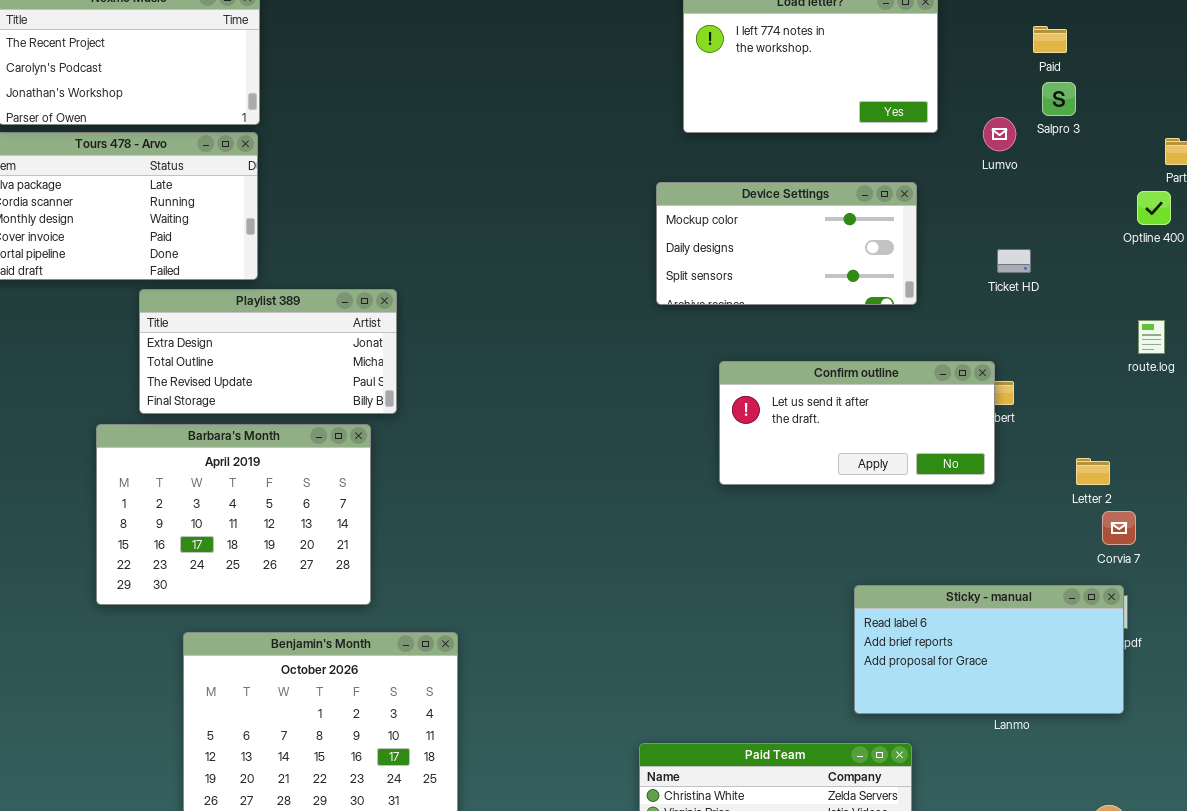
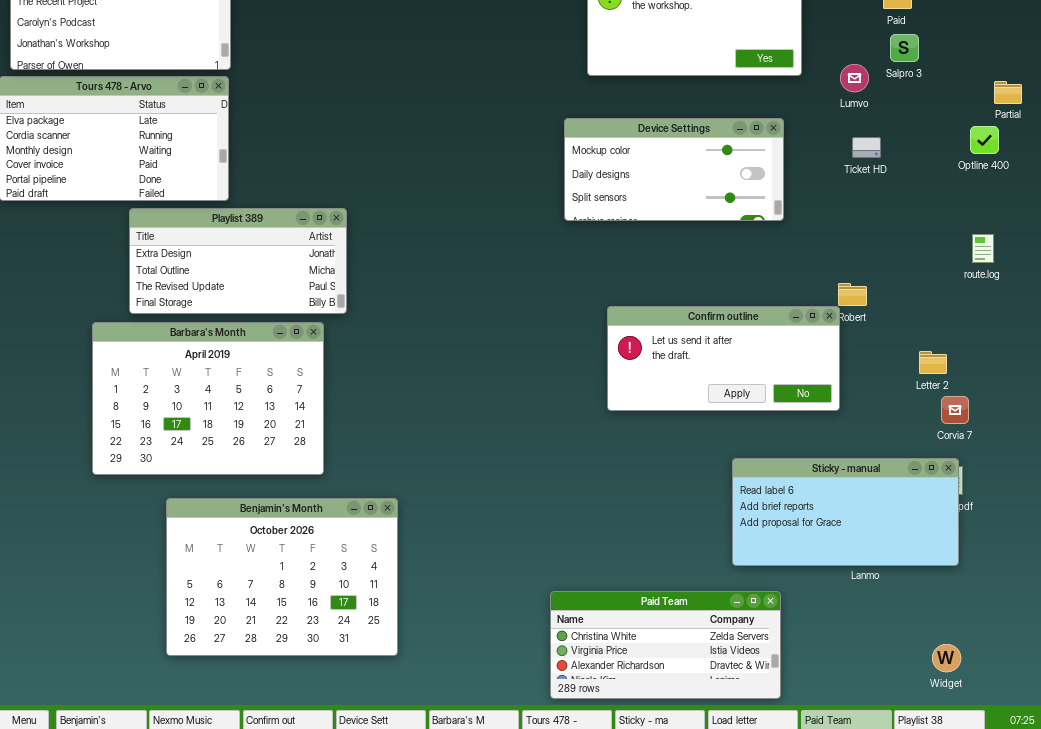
Ticket HD: [997,249,1031,273] -> [852,137,881,158], moved
Confirm outline: [719,361,995,485] -> [607,306,840,411], moved

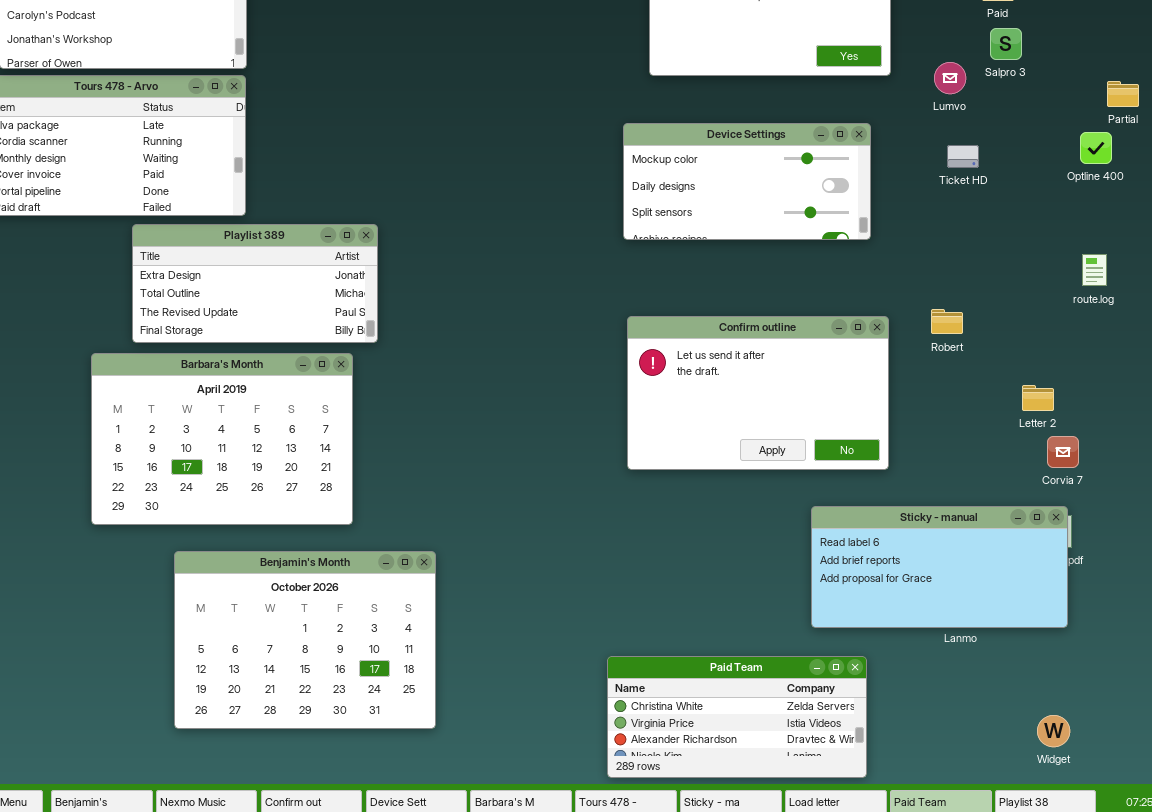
Confirm outline: [607,306,840,411] -> [627,316,889,470], moved, resized

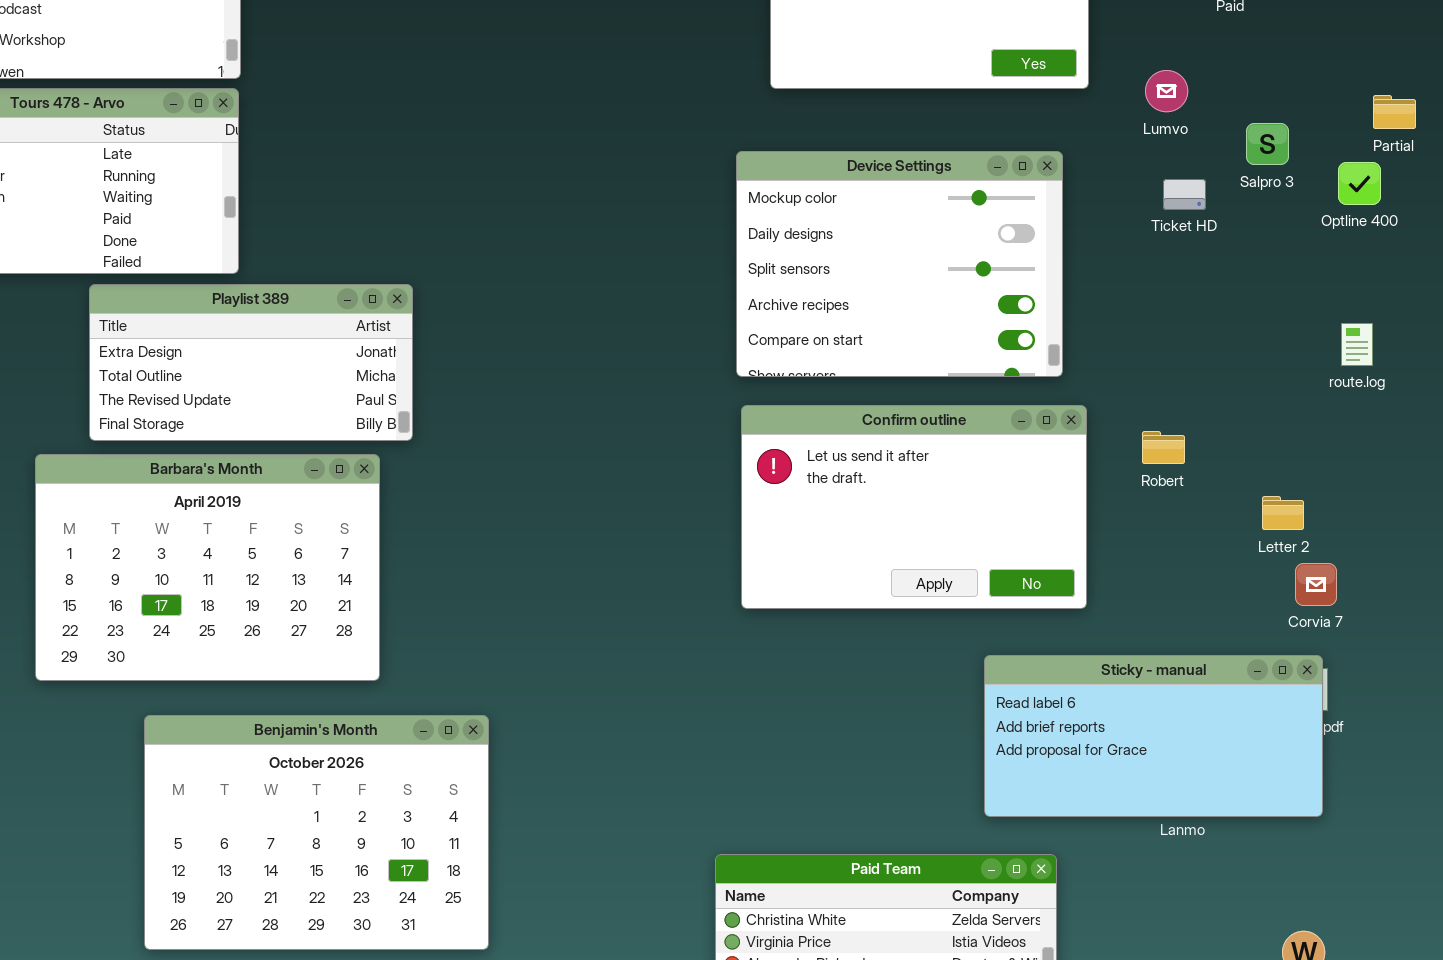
Salpro 3: [990,28,1022,60] -> [1246,123,1289,165], moved
Device Settings: [623,123,871,240] -> [736,151,1063,377], resized
Robert: [931,309,963,334] -> [1142,431,1185,464], moved

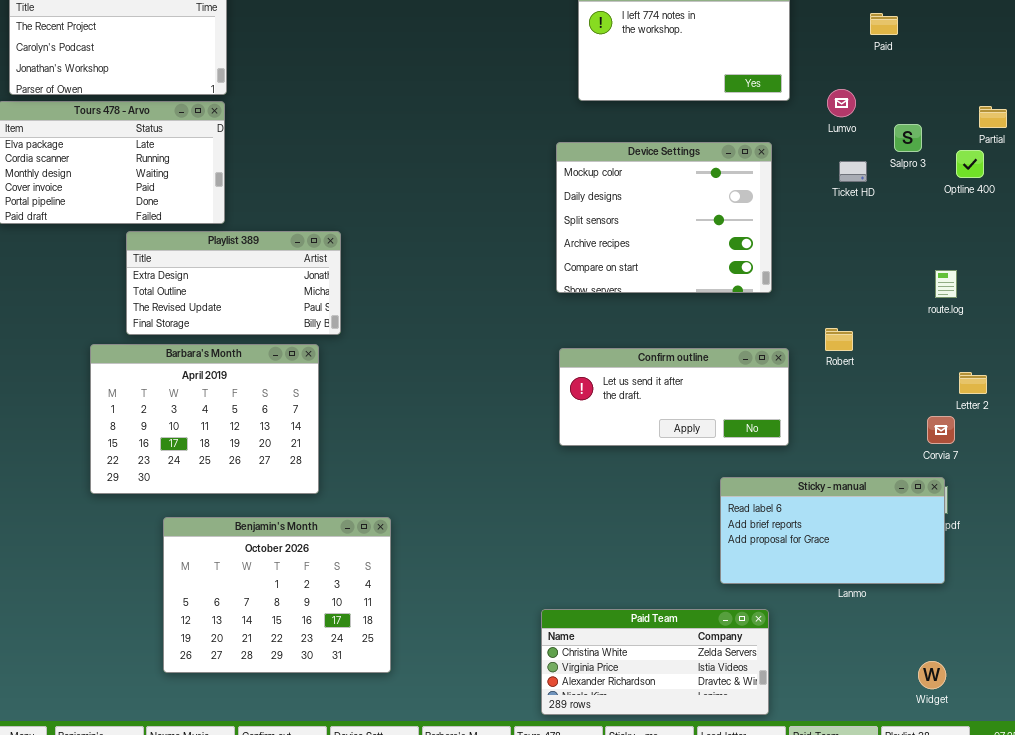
route.log: [1341,323,1373,366] -> [935,270,957,298], moved
Confirm outline: [741,405,1087,609] -> [559,348,789,446], resized
Letter 2: [1262,496,1304,530] -> [959,372,987,394], moved

